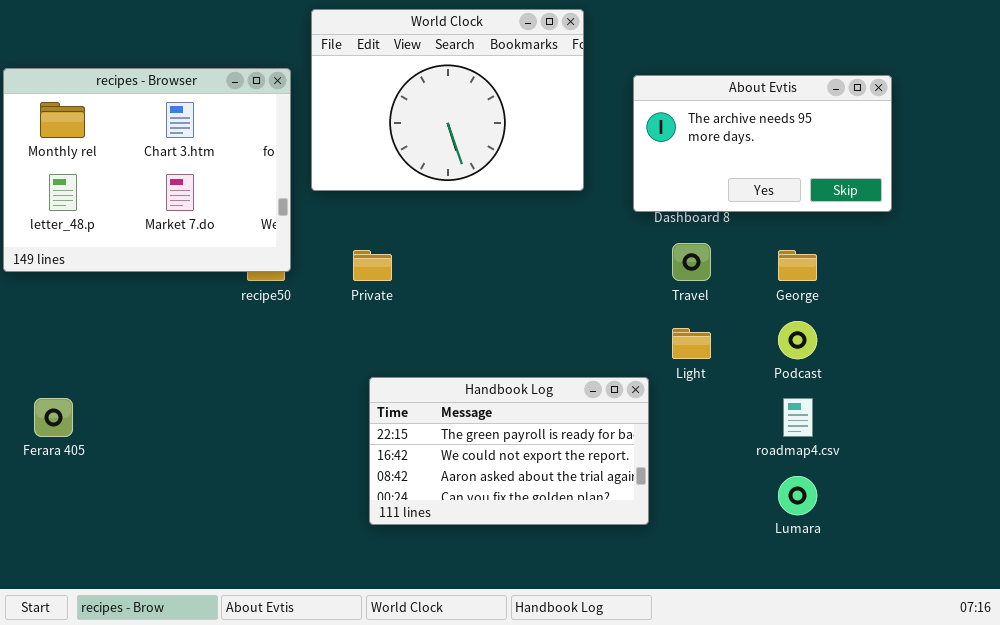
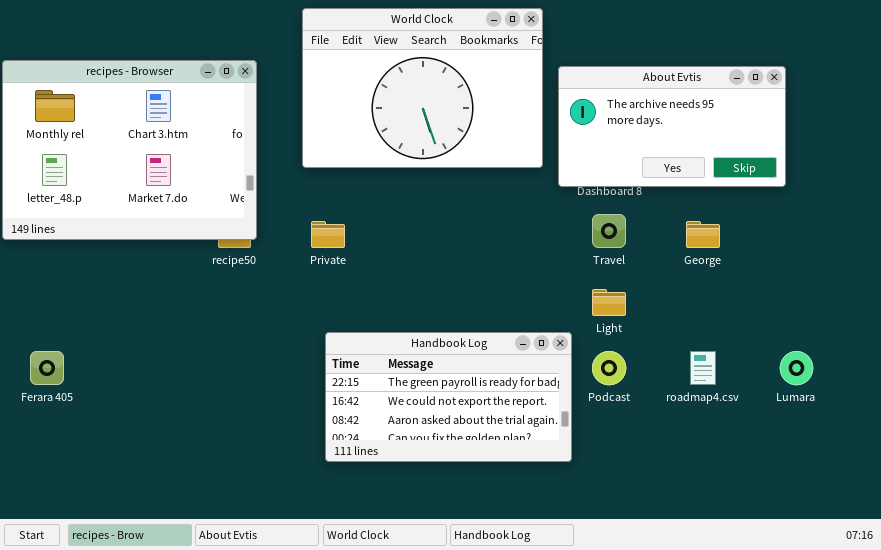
World Clock: [311,9,584,191] -> [302,8,543,168], moved
Podcast: [778,321,817,359] -> [592,351,626,385], moved
Lumara: [778,476,817,515] -> [780,351,813,385], moved

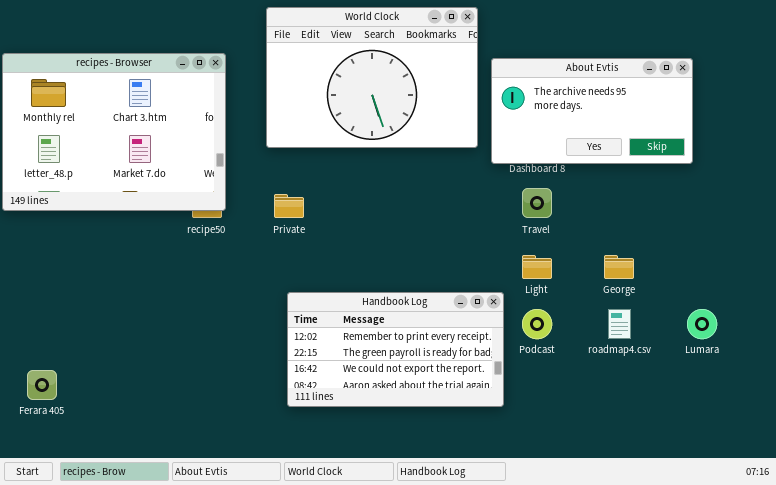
George: [686,221,720,248] -> [604,255,634,279], moved
Handbook Log: [325,332,572,462] -> [287,292,504,407], scrolled up 1 row
Ferara 405: [30,351,64,385] -> [27,370,57,400], moved

